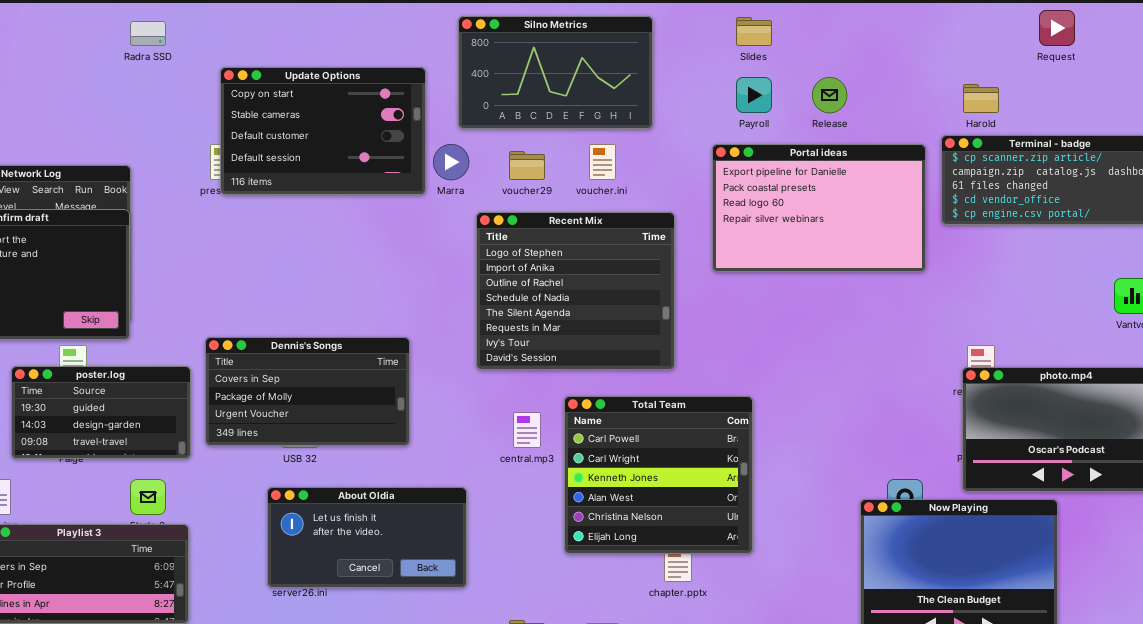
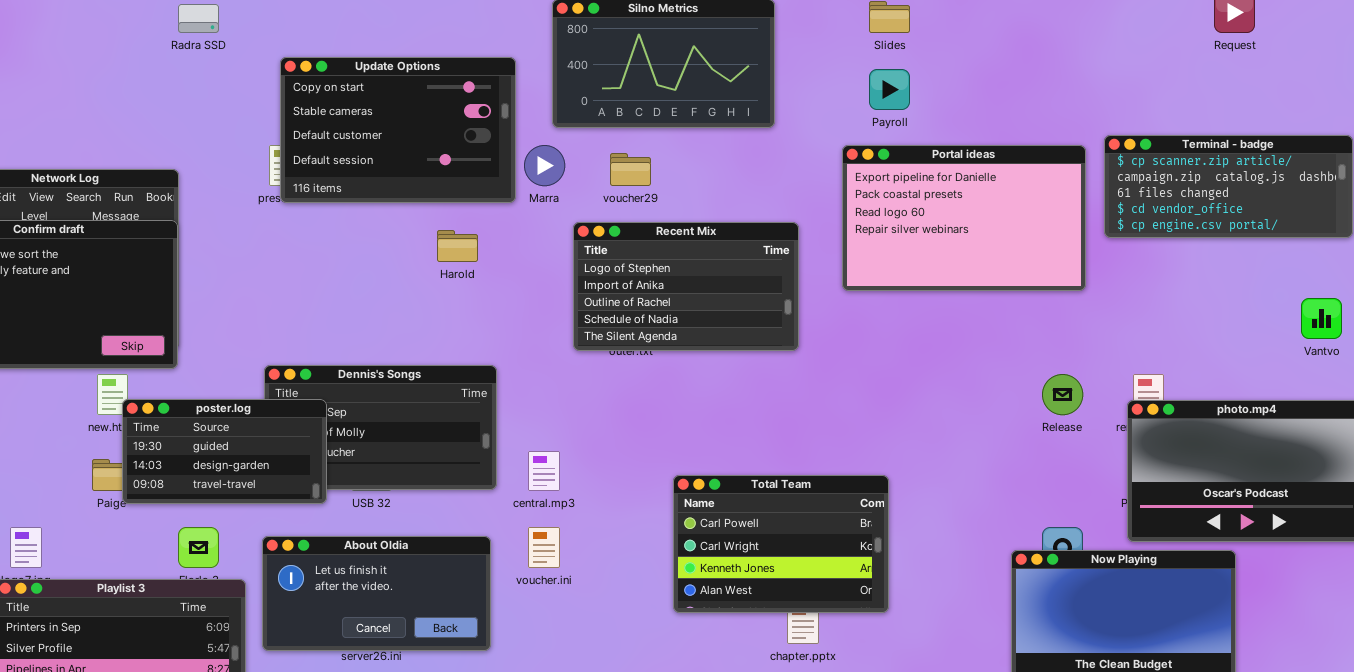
Release: [812,77,847,113] -> [1042,374,1083,415], moved
Harold: [963,84,999,113] -> [437,230,478,262], moved
voucher.ini: [589,144,616,180] -> [528,527,560,568], moved
Recent Mix: [476,212,675,370] -> [573,222,799,351], resized
poster.log: [11,366,191,459] -> [122,399,327,504], moved
Total Team: [564,396,753,554] -> [673,475,889,613], resized
central.mp3: [513,412,541,448] -> [528,451,560,491], moved
About Oldia: [267,487,467,588] -> [262,536,491,651], moved

